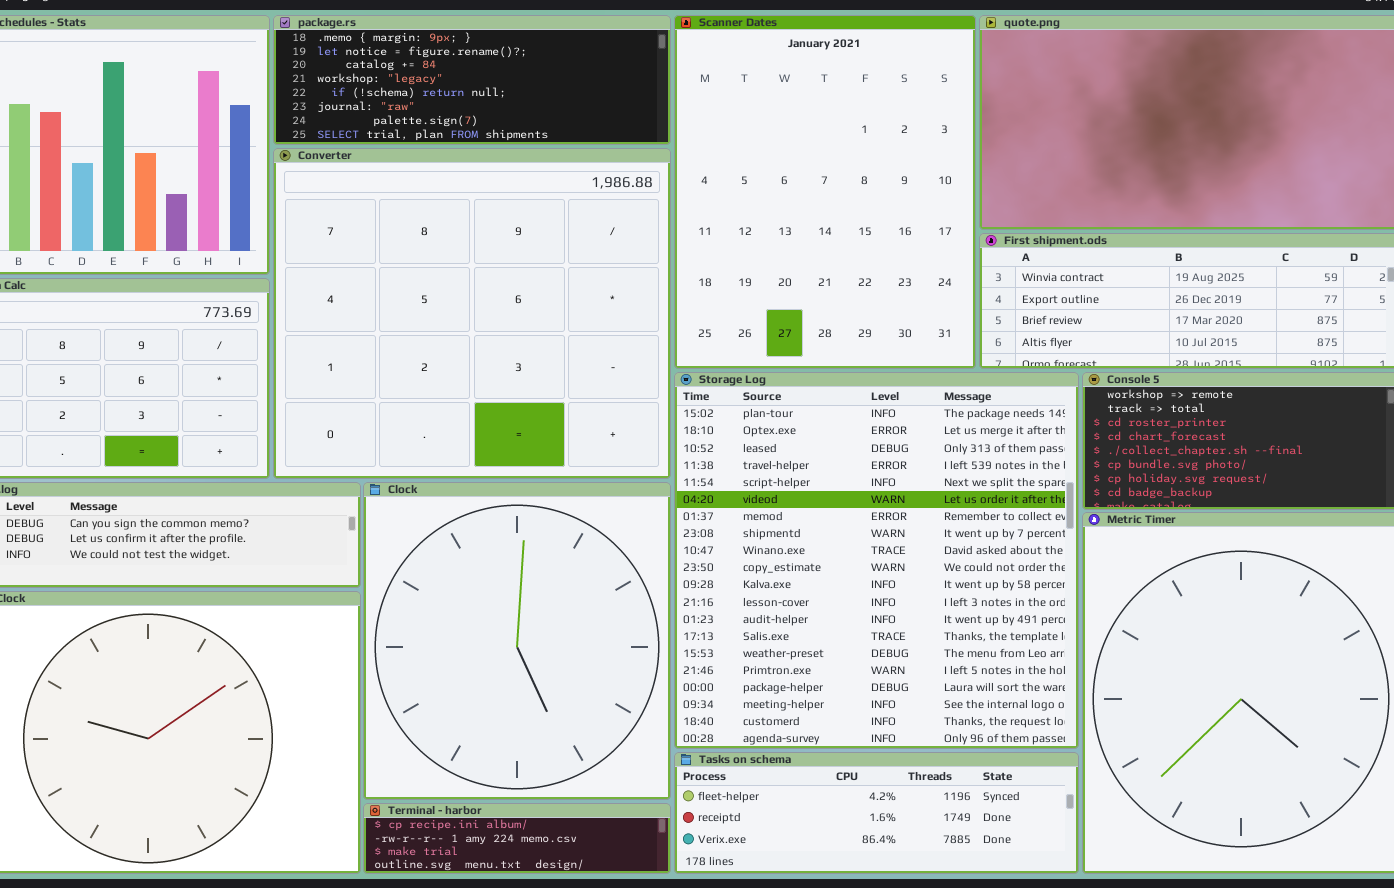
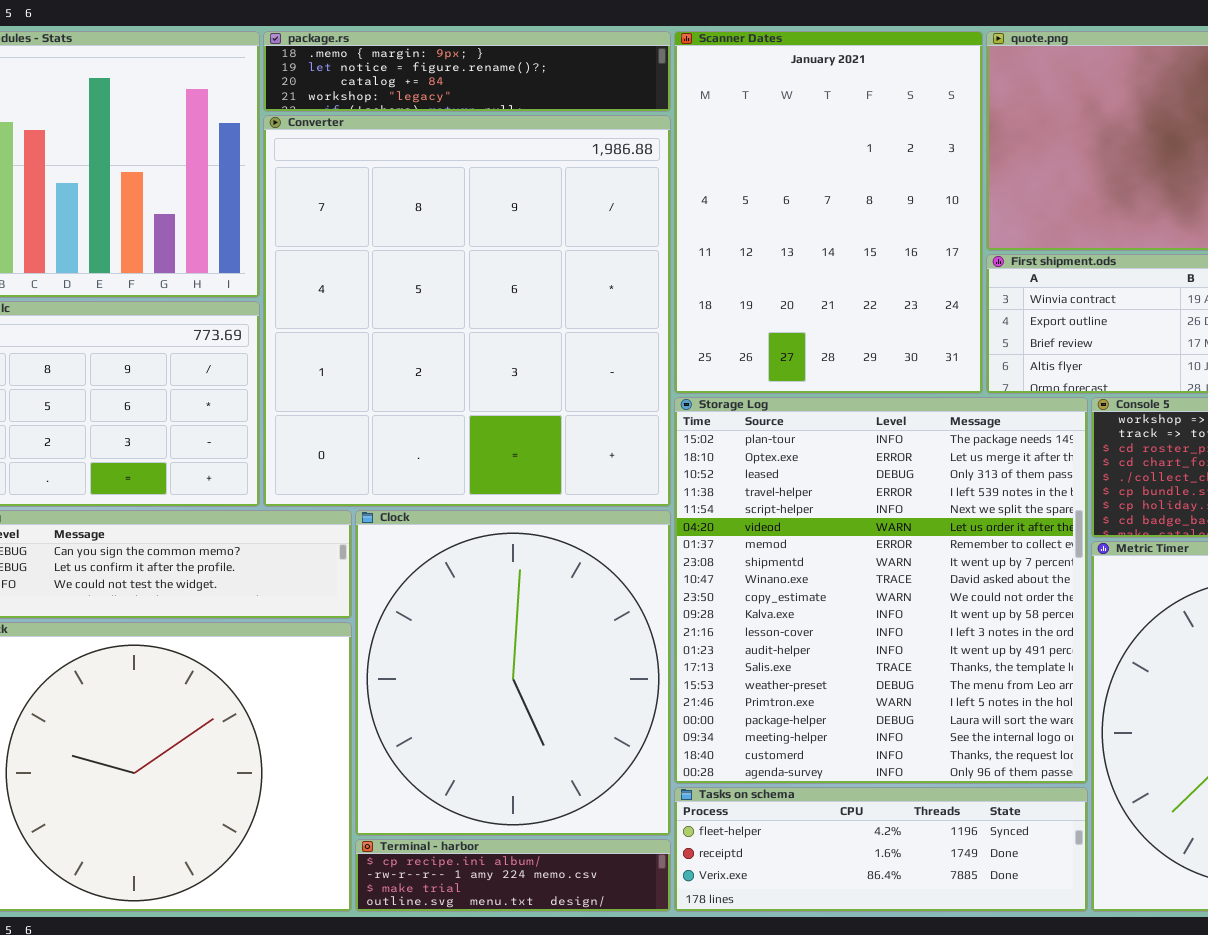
package.rs: [273,15,671,145] -> [263,31,671,112], resized
Converter: [273,148,671,479] -> [263,115,671,507], resized

